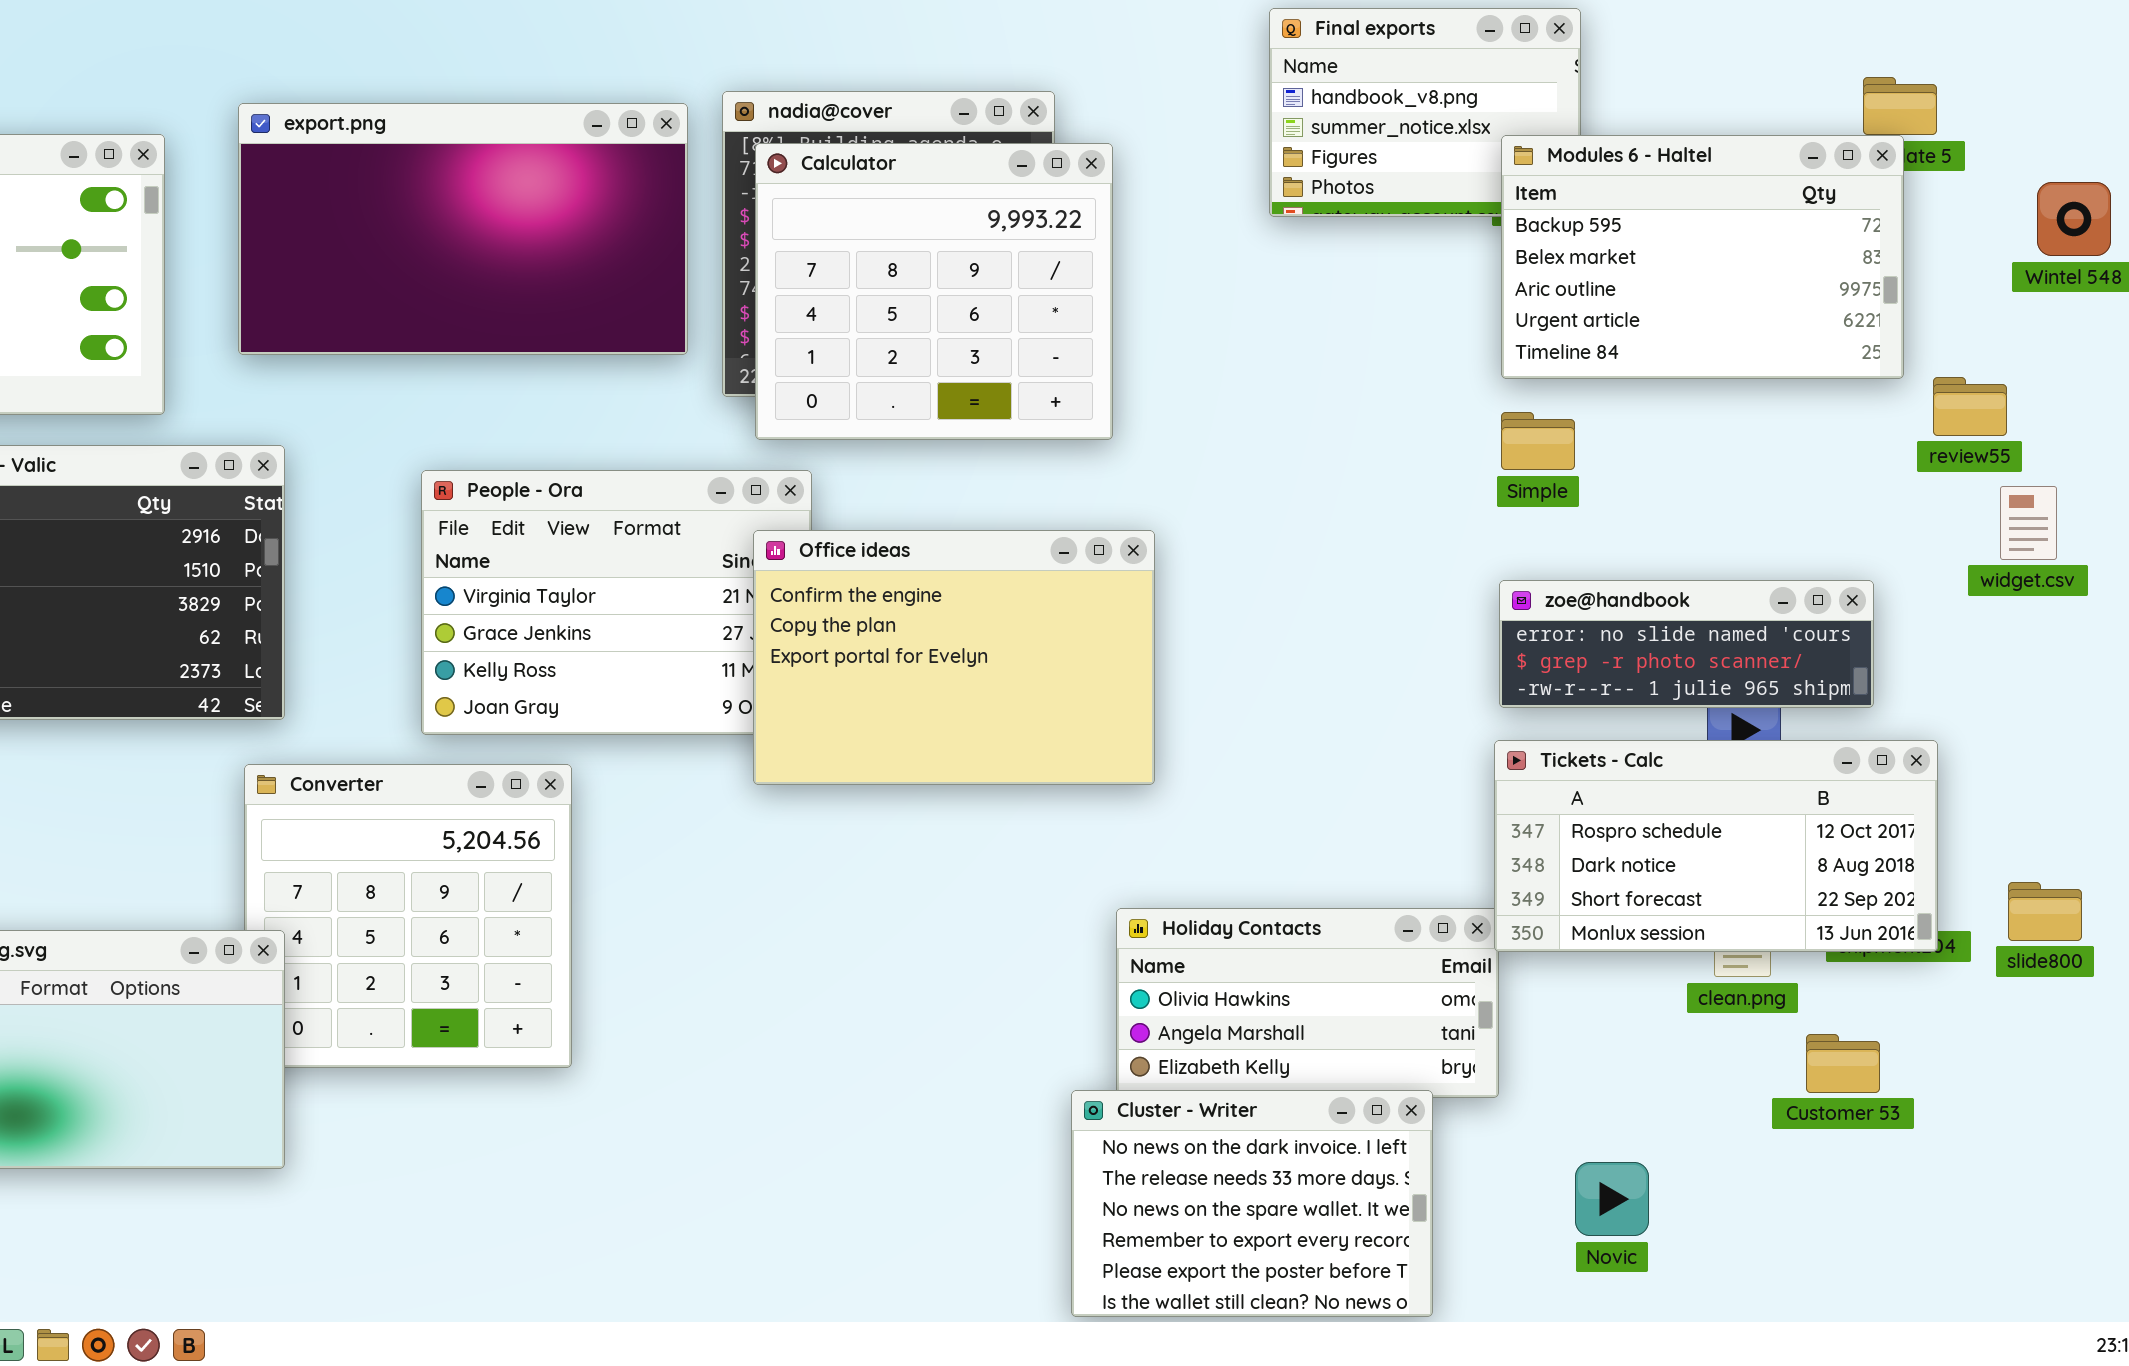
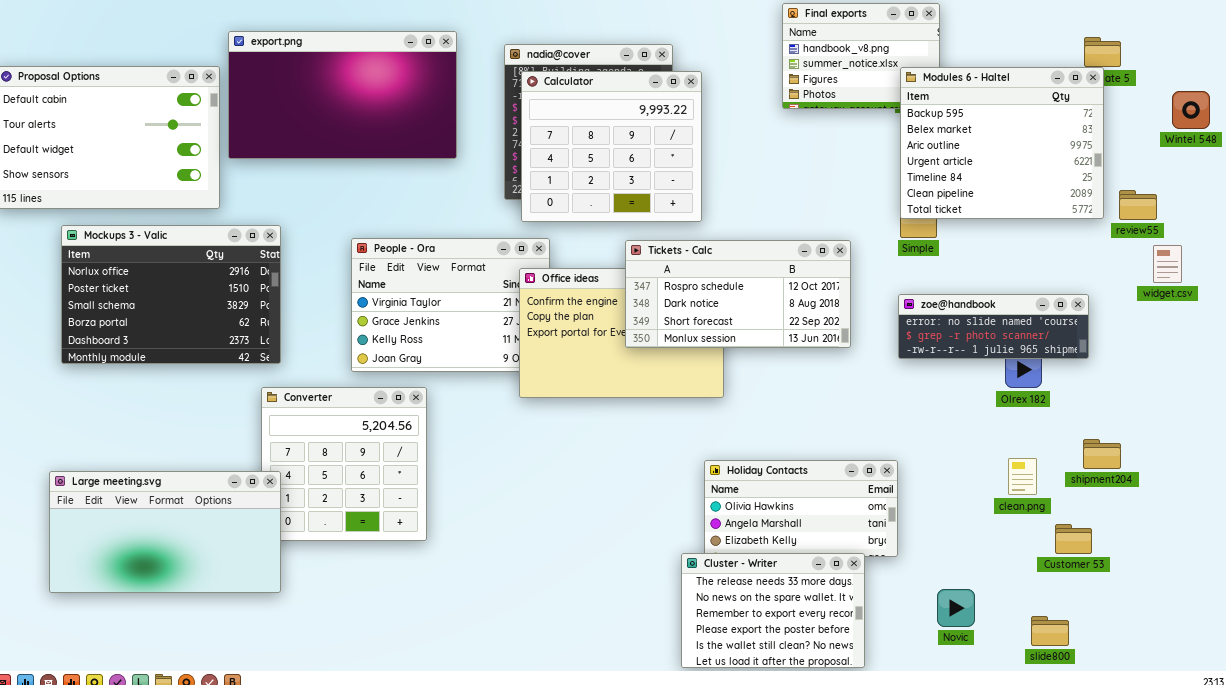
export.png: [238,103,688,355] -> [228,31,457,159], moved
Modules 6 - Haltel: [1501,135,1904,379] -> [900,67,1104,219], resized
Tickets - Calc: [1494,740,1938,952] -> [625,240,851,348], moved
slide800: [2008,882,2082,941] -> [1031,616,1069,646], moved
Cluster - Writer: [1071,1090,1433,1317] -> [681,553,865,668], scrolled down 1 row

